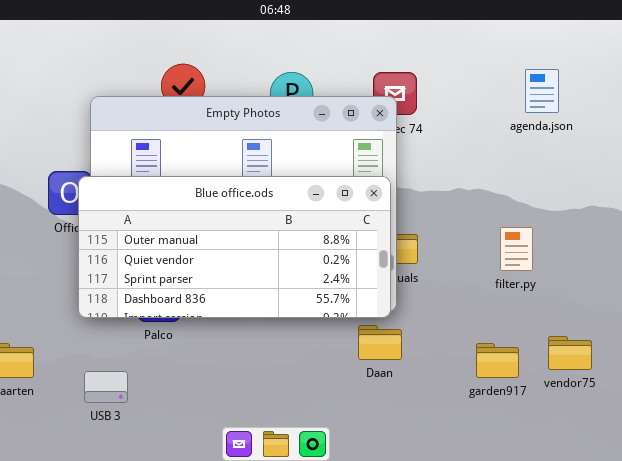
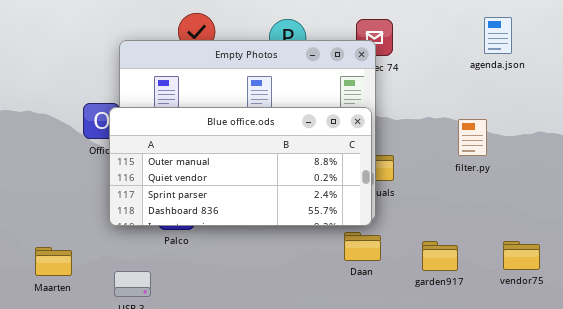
filter.py: [500,227,533,271] -> [458,119,487,156], moved
garden917: [476,343,519,378] -> [422,241,458,271], moved

